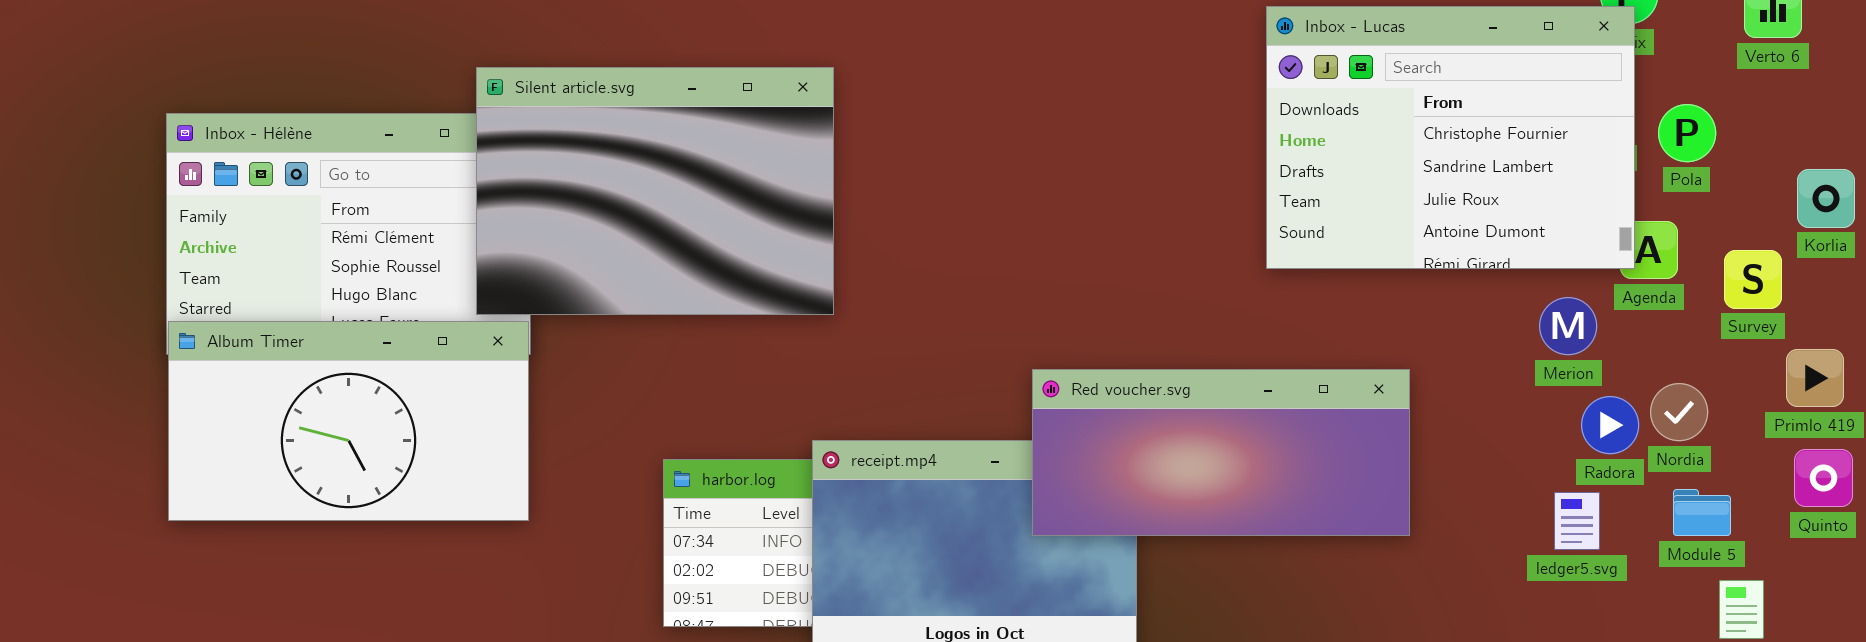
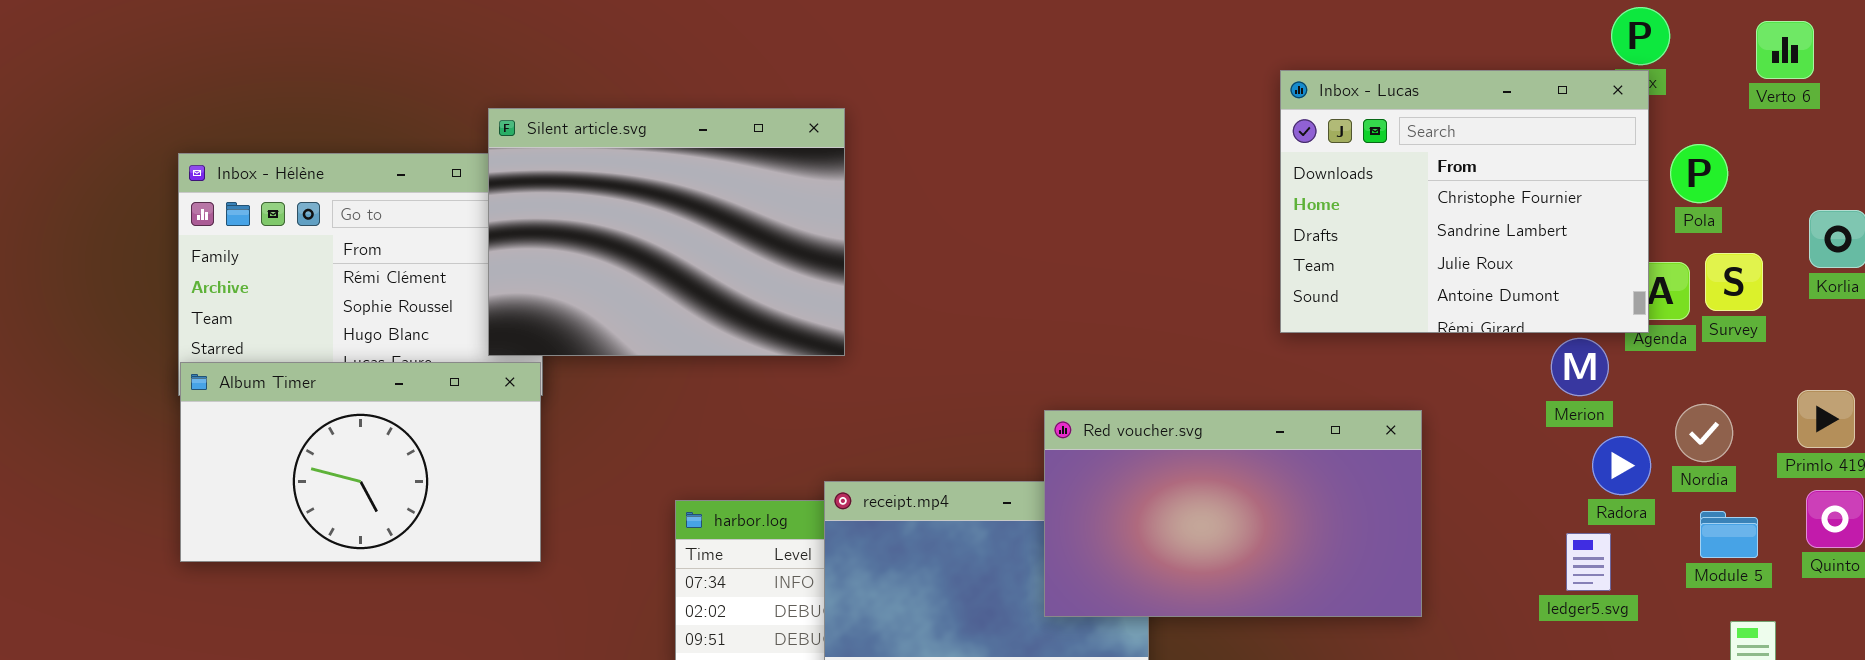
Inbox - Lucas: [1266,6,1635,269] -> [1280,70,1649,333], moved
Survey: [1724,250,1782,309] -> [1705,253,1763,311], moved
Red voucher.svg: [1032,369,1410,536] -> [1044,410,1422,617], resized
Nordia: [1650,383,1708,441] -> [1675,404,1733,462], moved
Module 5: [1673,489,1731,536] -> [1700,511,1758,558], moved

